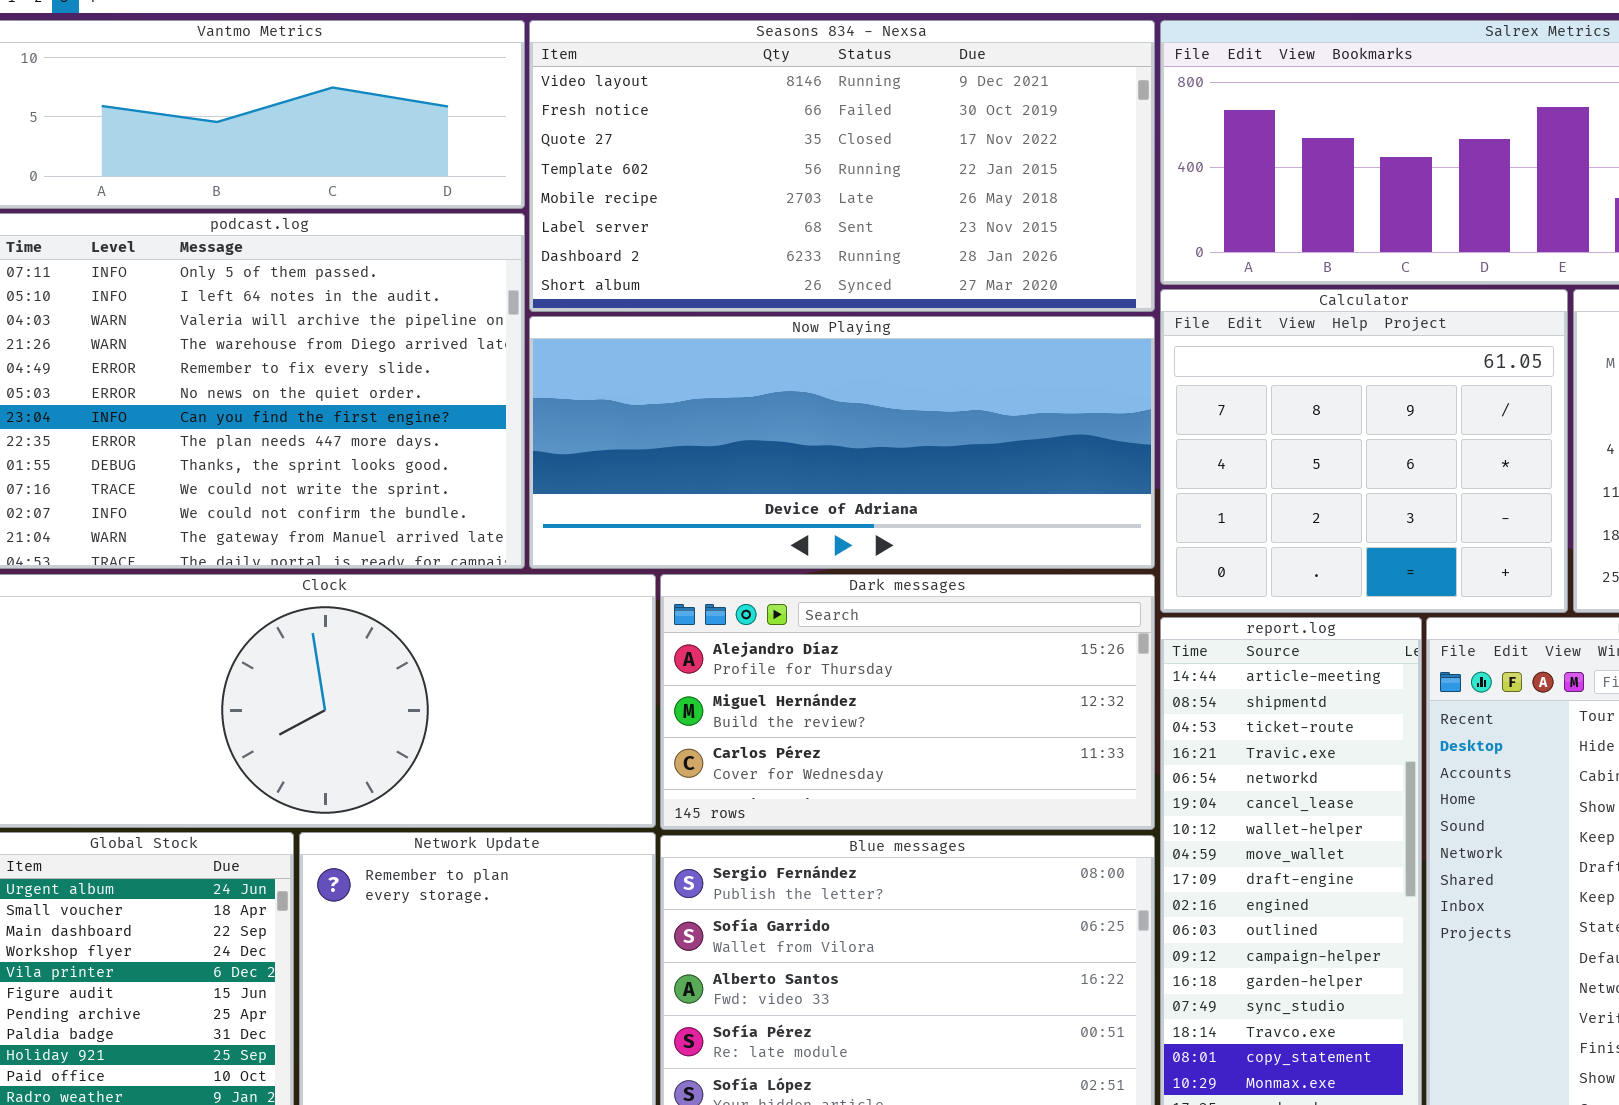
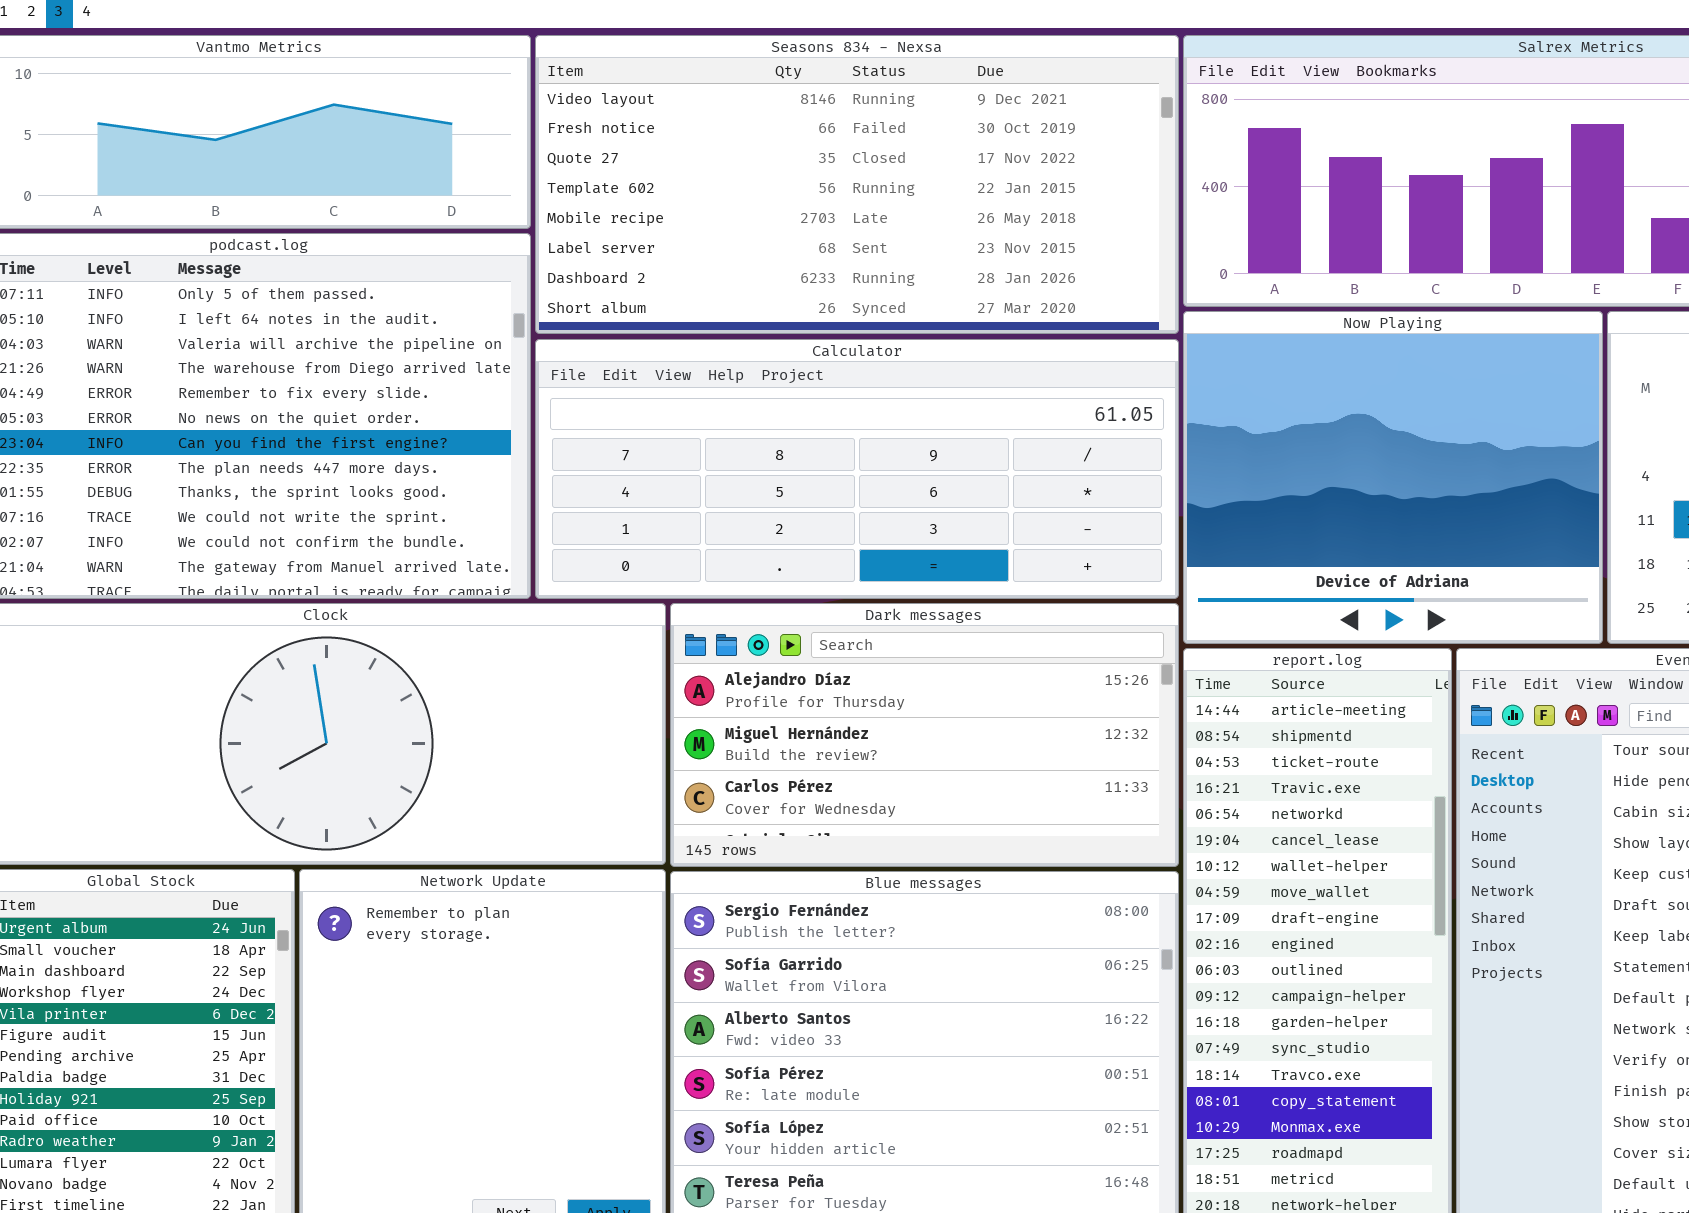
Calculator: [1160,289,1568,613] -> [535,339,1179,599], moved, resized
Now Playing: [529,316,1155,569] -> [1183,311,1603,644], moved, resized

